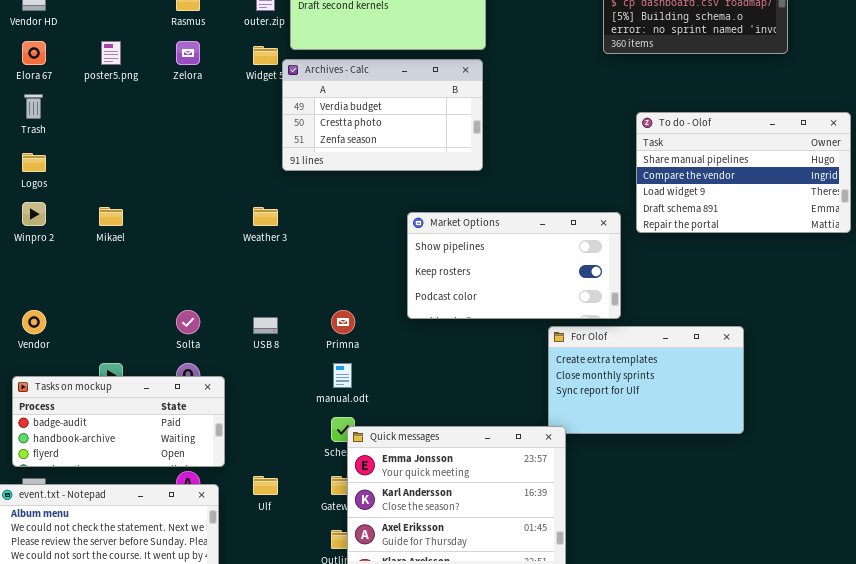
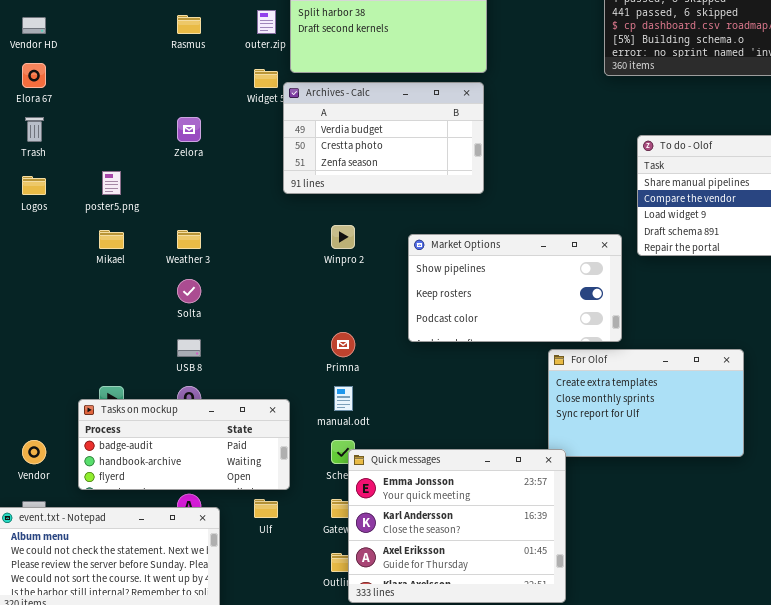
poster5.png: [101,41,121,65] -> [102,171,121,195], moved
Zelora: [176,41,200,65] -> [177,117,201,142], moved
Winpro 2: [22,202,46,226] -> [331,225,355,249], moved
Weather 3: [253,207,278,226] -> [177,230,201,249], moved
Vendor: [22,310,46,334] -> [22,440,46,464], moved
Solta: [176,310,200,334] -> [177,279,201,303], moved
USB 8: [253,317,278,334] -> [177,339,201,357], moved
Tasks on mockup: [12,376,225,467] -> [78,399,290,490], moved

